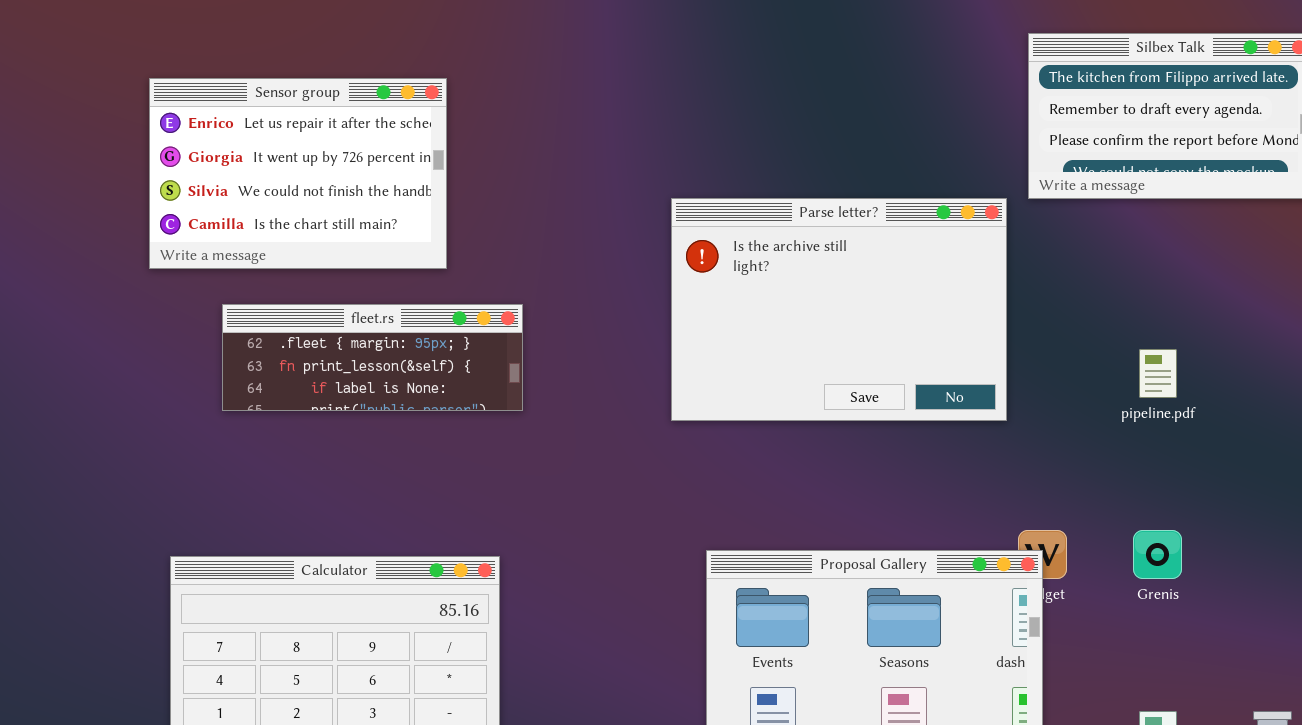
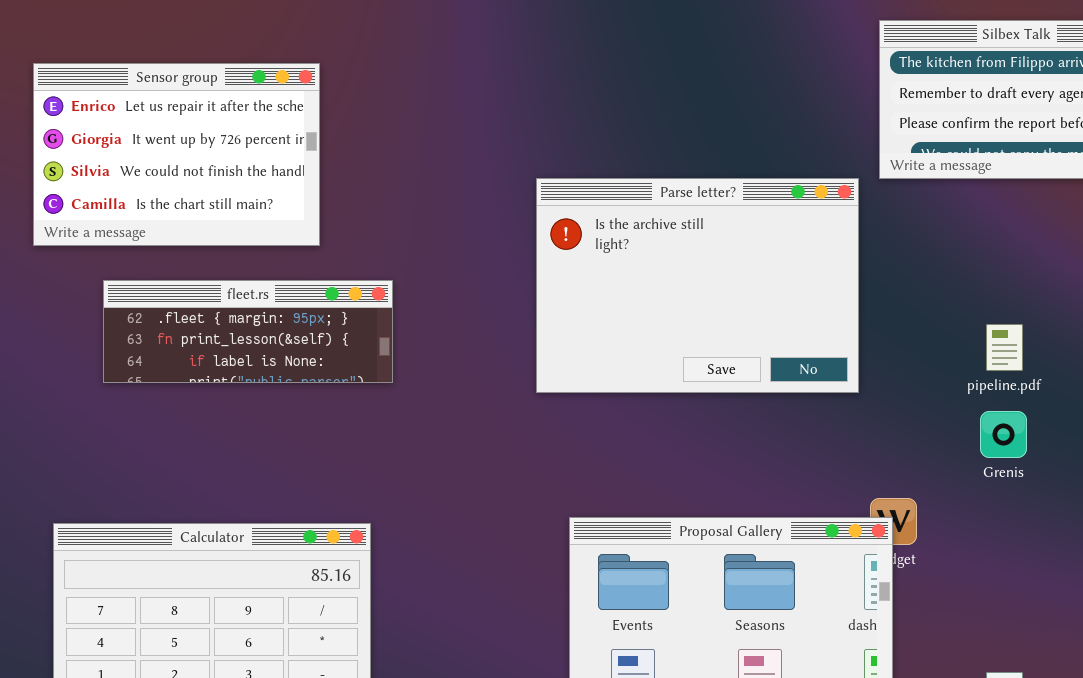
Grenis: [1133,530,1182,579] -> [980,411,1027,458], moved

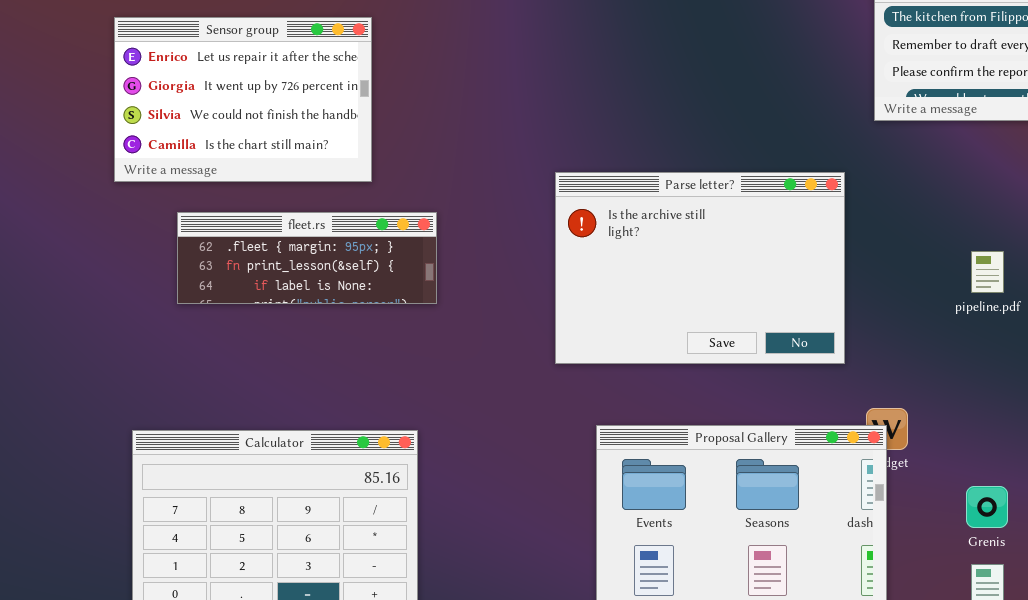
Parse letter?: [536,178,859,393] -> [555,172,845,364], moved
Grenis: [980,411,1027,458] -> [966,486,1008,528], moved

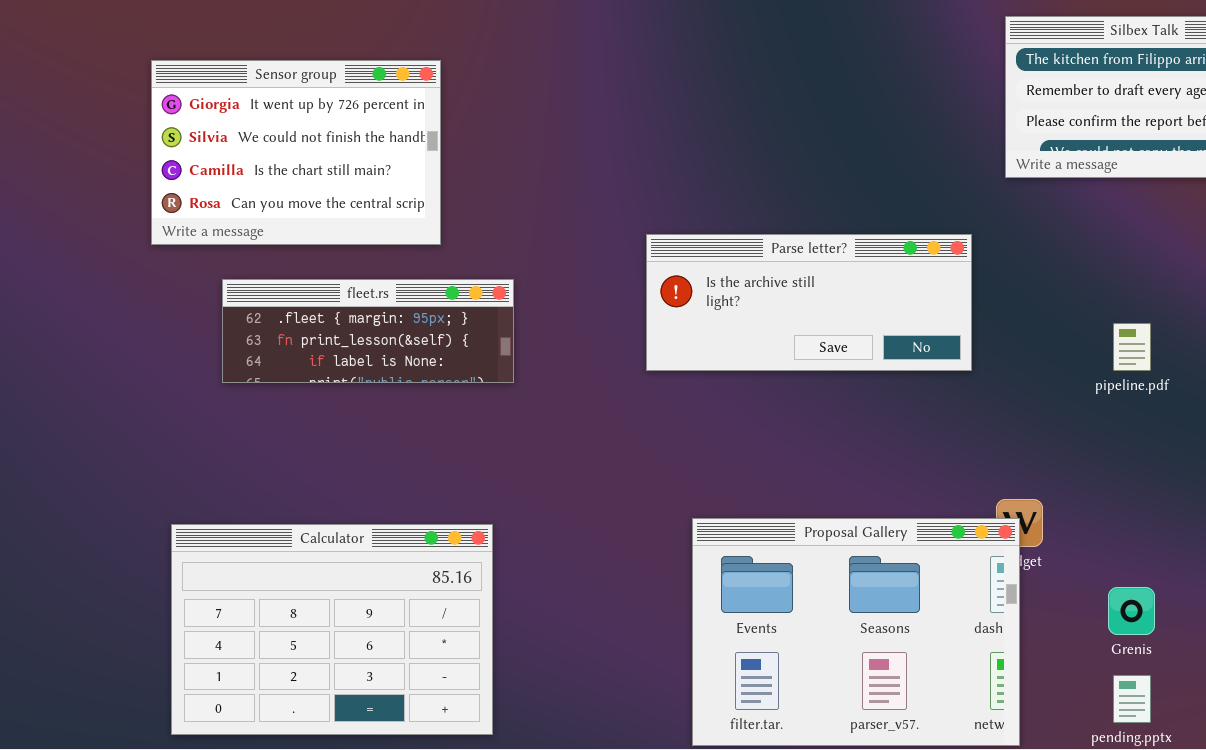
Sensor group: [114,17,372,182] -> [151,60,441,245], scrolled down 1 row
Parse letter?: [555,172,845,364] -> [646,234,972,371], resized

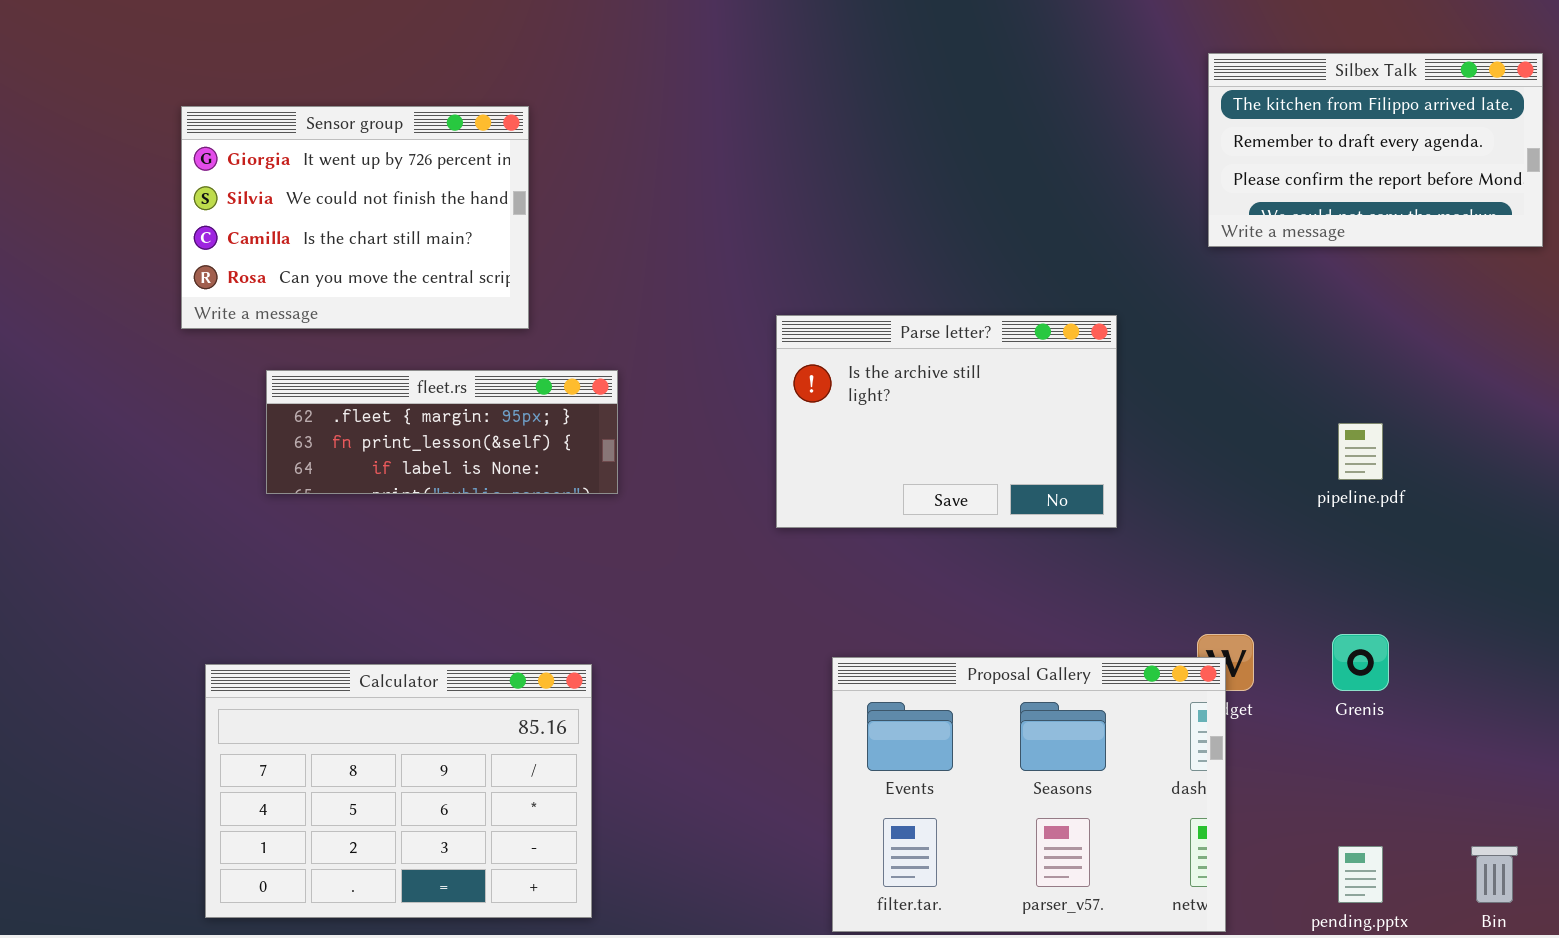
Parse letter?: [646,234,972,371] -> [776,315,1117,528], resized
Grenis: [1108,587,1155,635] -> [1332,634,1389,691], moved

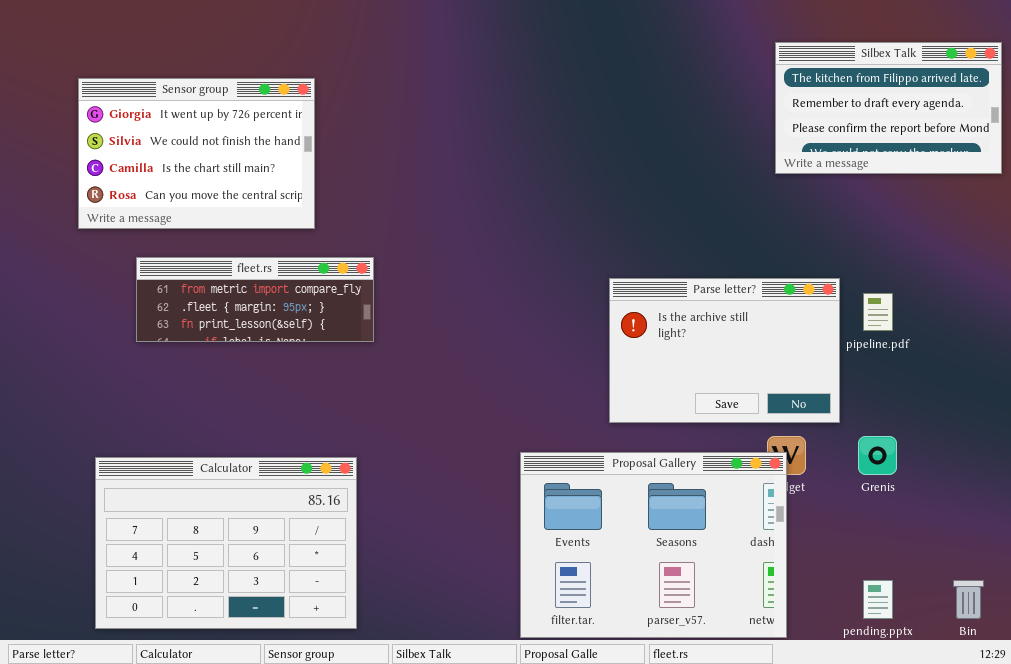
Parse letter?: [776,315,1117,528] -> [609,278,840,423], moved
fleet.rs: [266,370,618,494] -> [136,257,374,342], scrolled up 1 row

